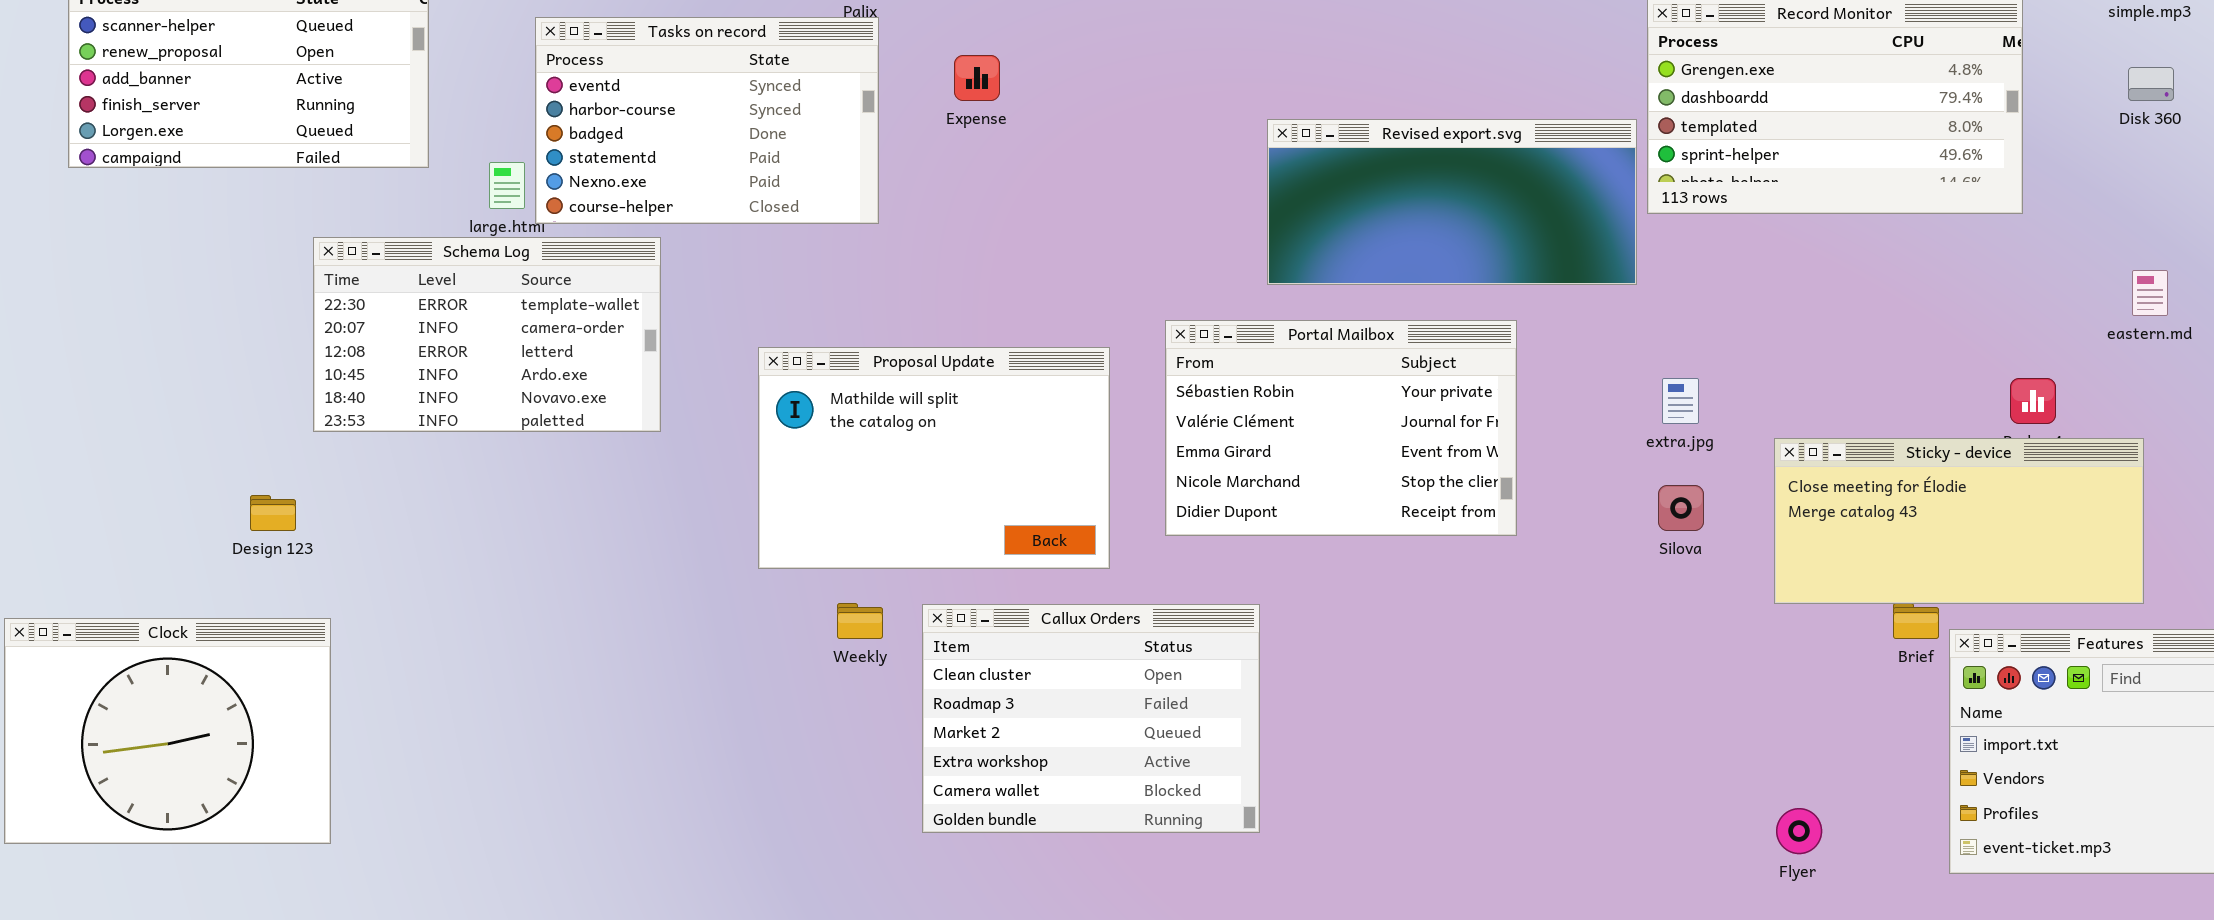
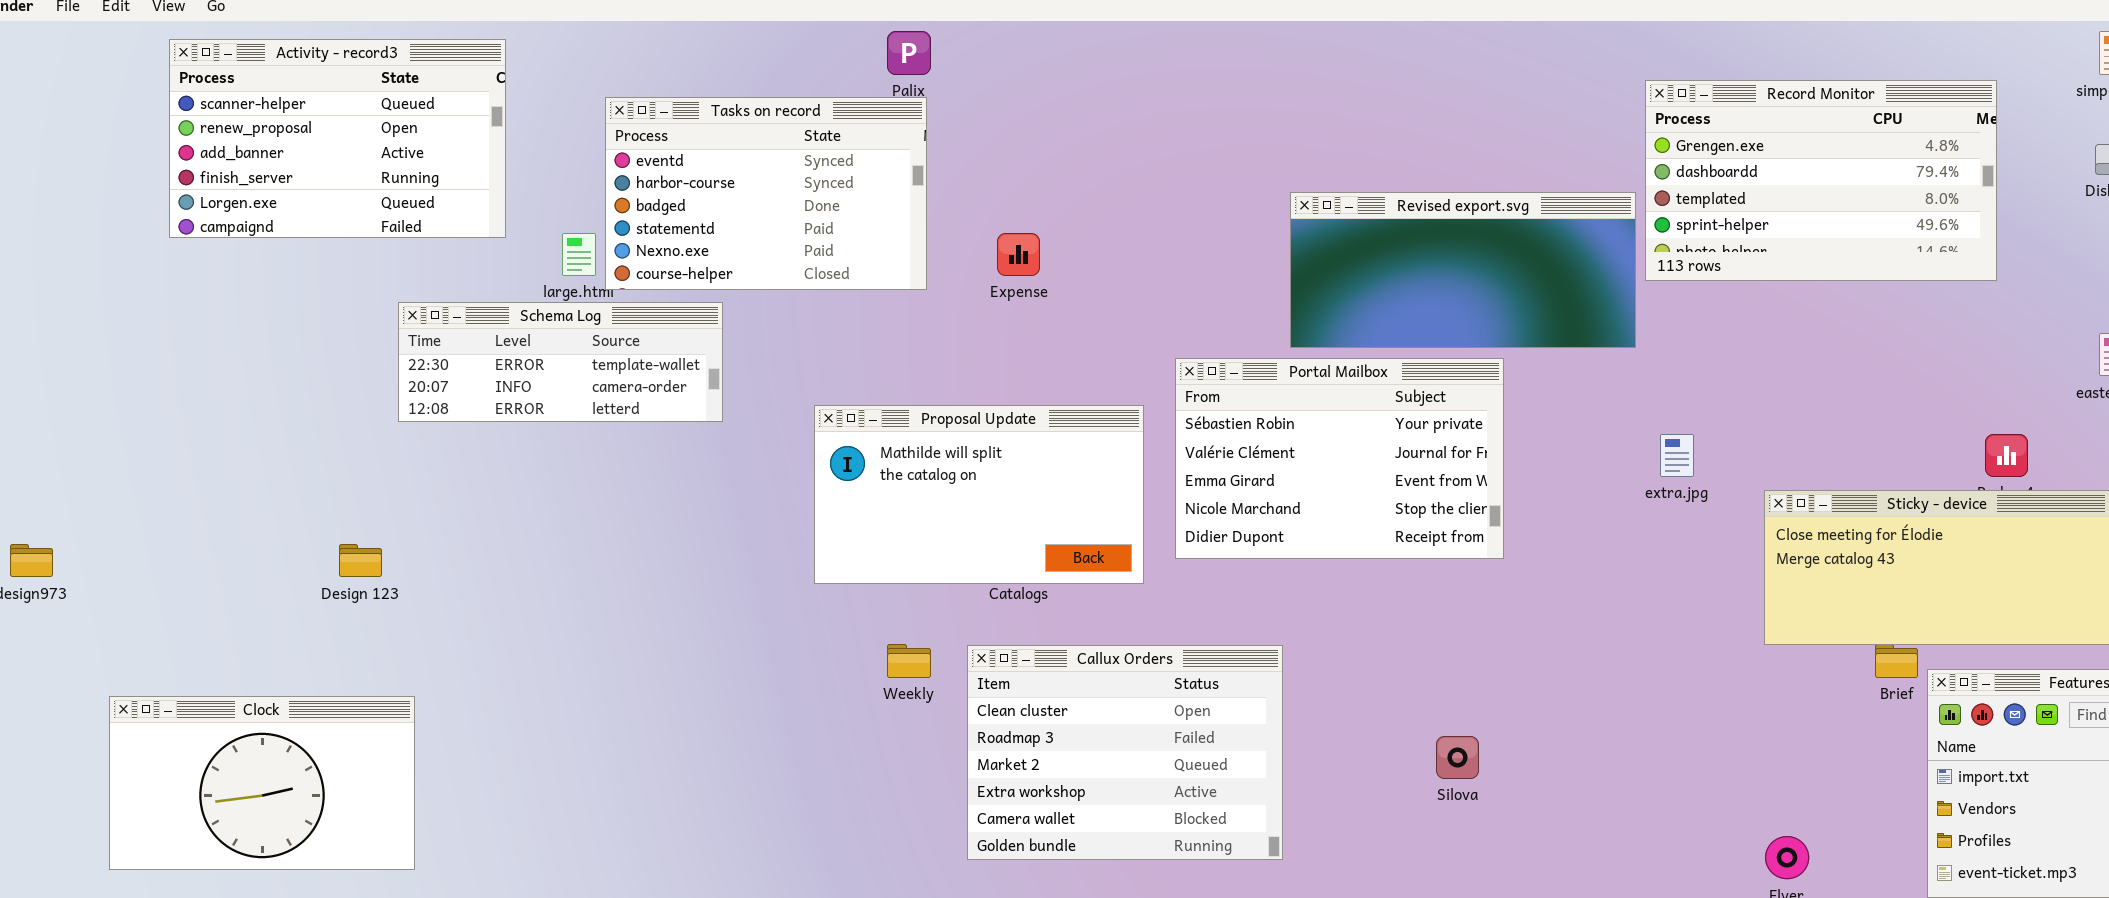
Expense: [954,55,1000,101] -> [997,233,1040,276], moved
Schema Log: [313,237,661,432] -> [398,302,723,422], resized
Portal Mailbox: [1165,320,1517,536] -> [1175,358,1504,559], moved
Proposal Update: [758,347,1110,569] -> [814,405,1144,584], resized
Silova: [1658,485,1704,531] -> [1436,736,1479,779], moved
Clock: [4,618,331,844] -> [109,696,415,870], resized

